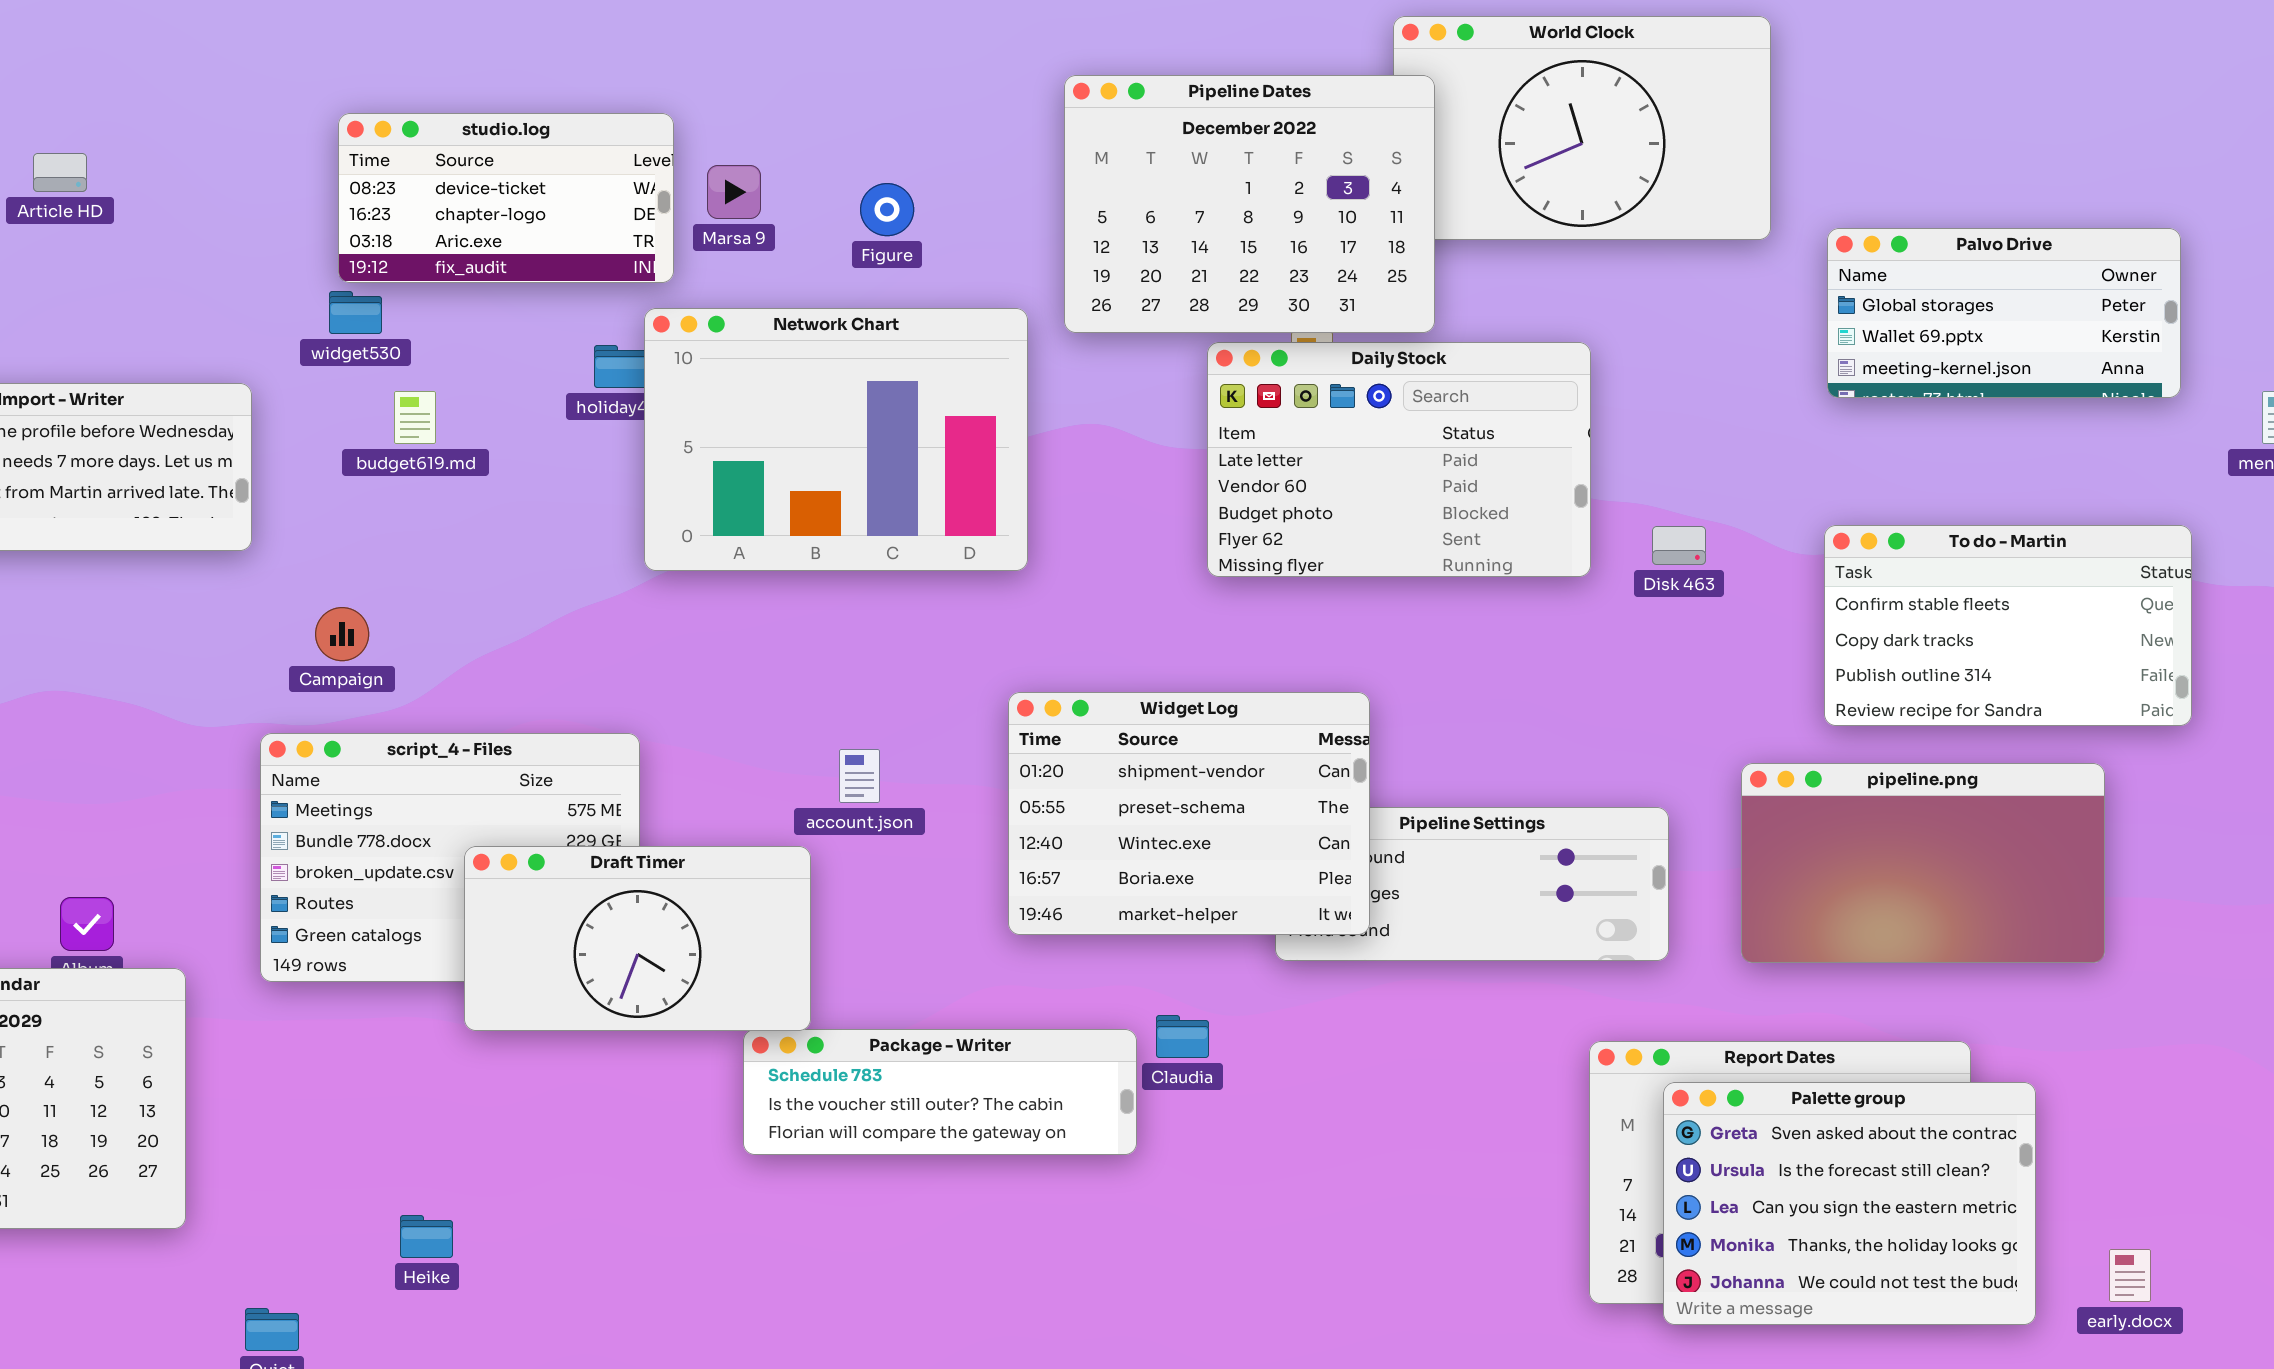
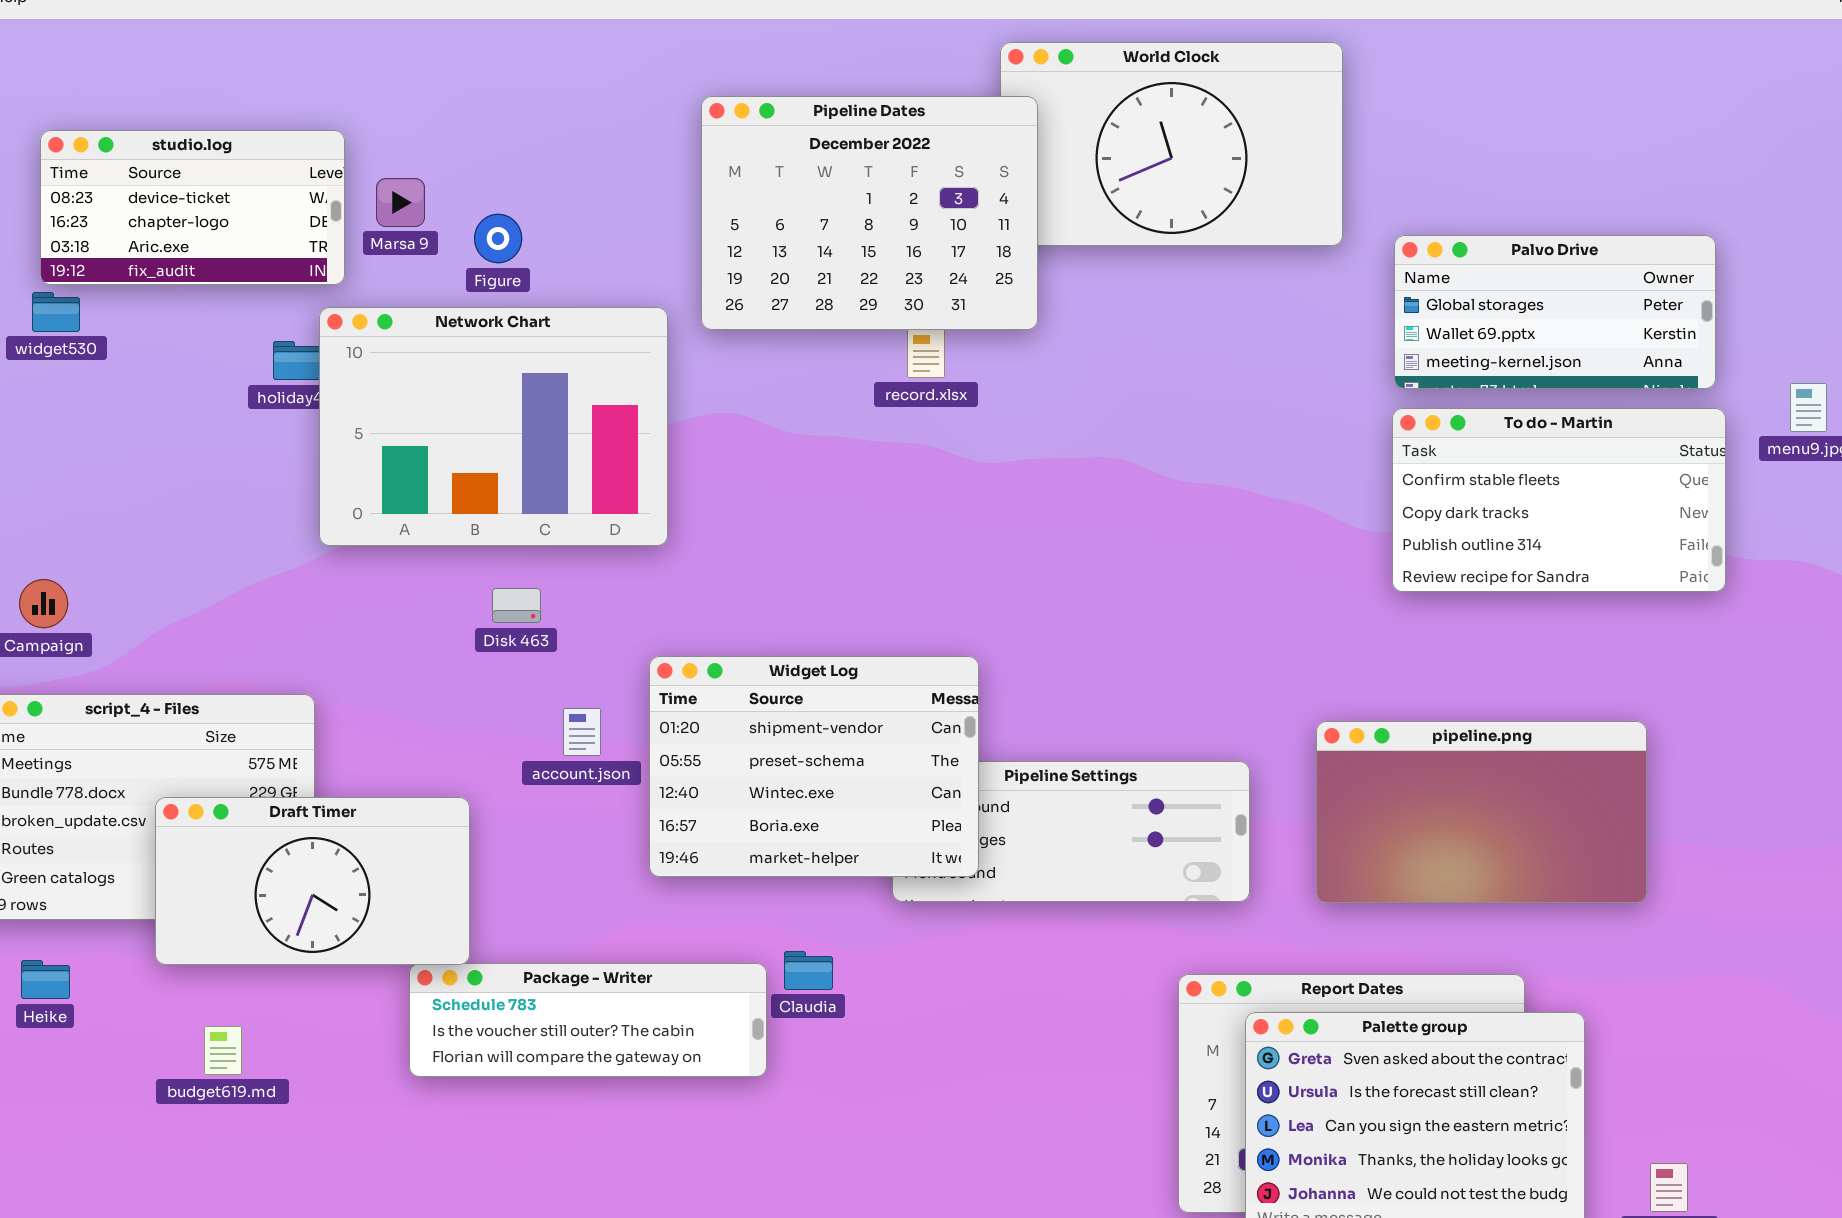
Figure: [860,183,914,236] -> [474,214,522,263], moved
Daily Stock: [1207,342,1591,577] -> none, closed
budget619.md: [394,391,436,444] -> [204,1026,242,1075], moved
To do - Martin: [1824,525,2192,726] -> [1392,408,1726,592], moved
Disk 463: [1652,526,1706,565] -> [492,588,541,623], moved
account.json: [839,749,880,803] -> [563,708,601,756], moved
Heike: [400,1215,453,1258] -> [21,960,70,999], moved

